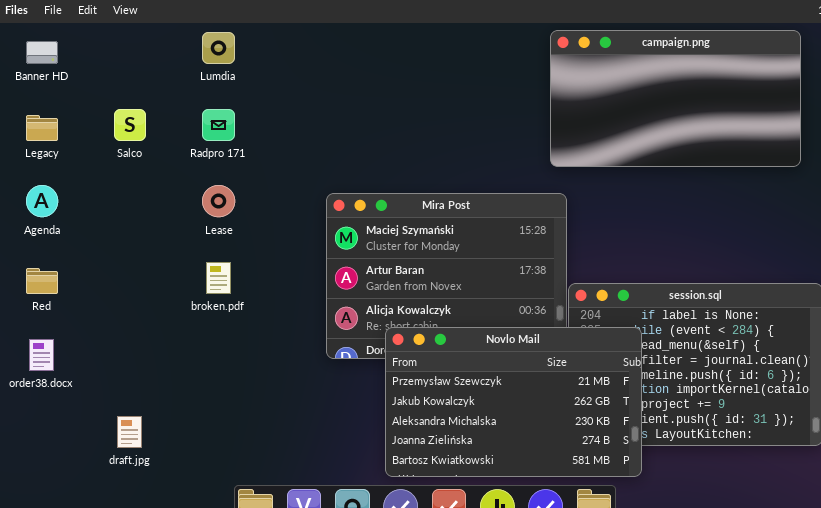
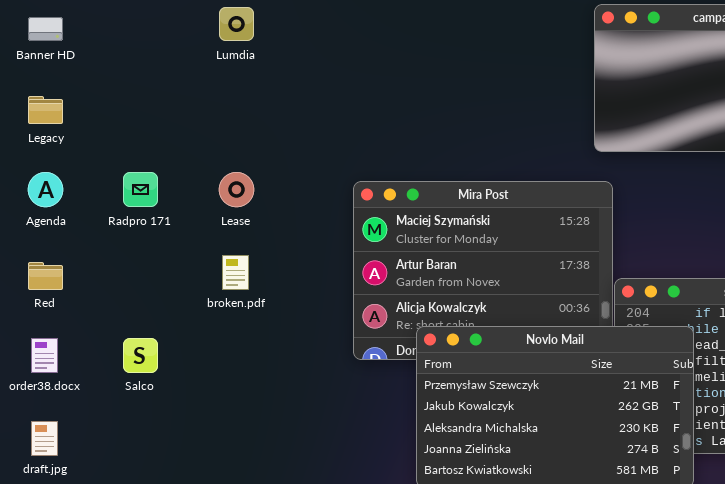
Salco: [114,109,146,141] -> [123,338,158,373], moved
Radpro 171: [202,109,235,141] -> [123,172,158,207], moved
draft.jpg: [117,416,142,448] -> [31,421,58,456], moved

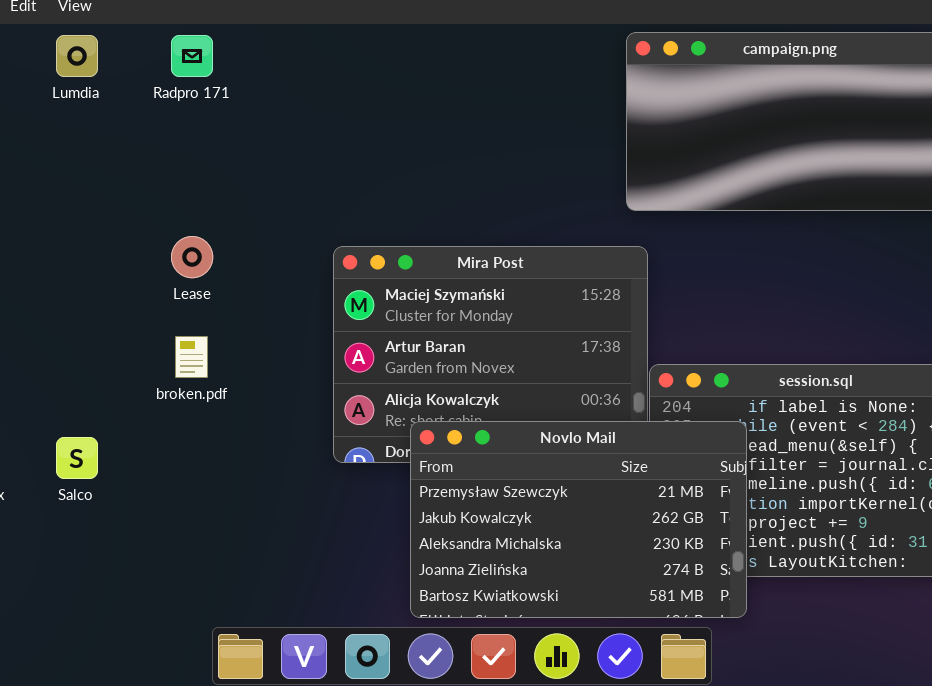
Lumdia: [219,7,254,41] -> [56,35,98,77], moved
Radpro 171: [123,172,158,207] -> [171,35,213,77], moved

